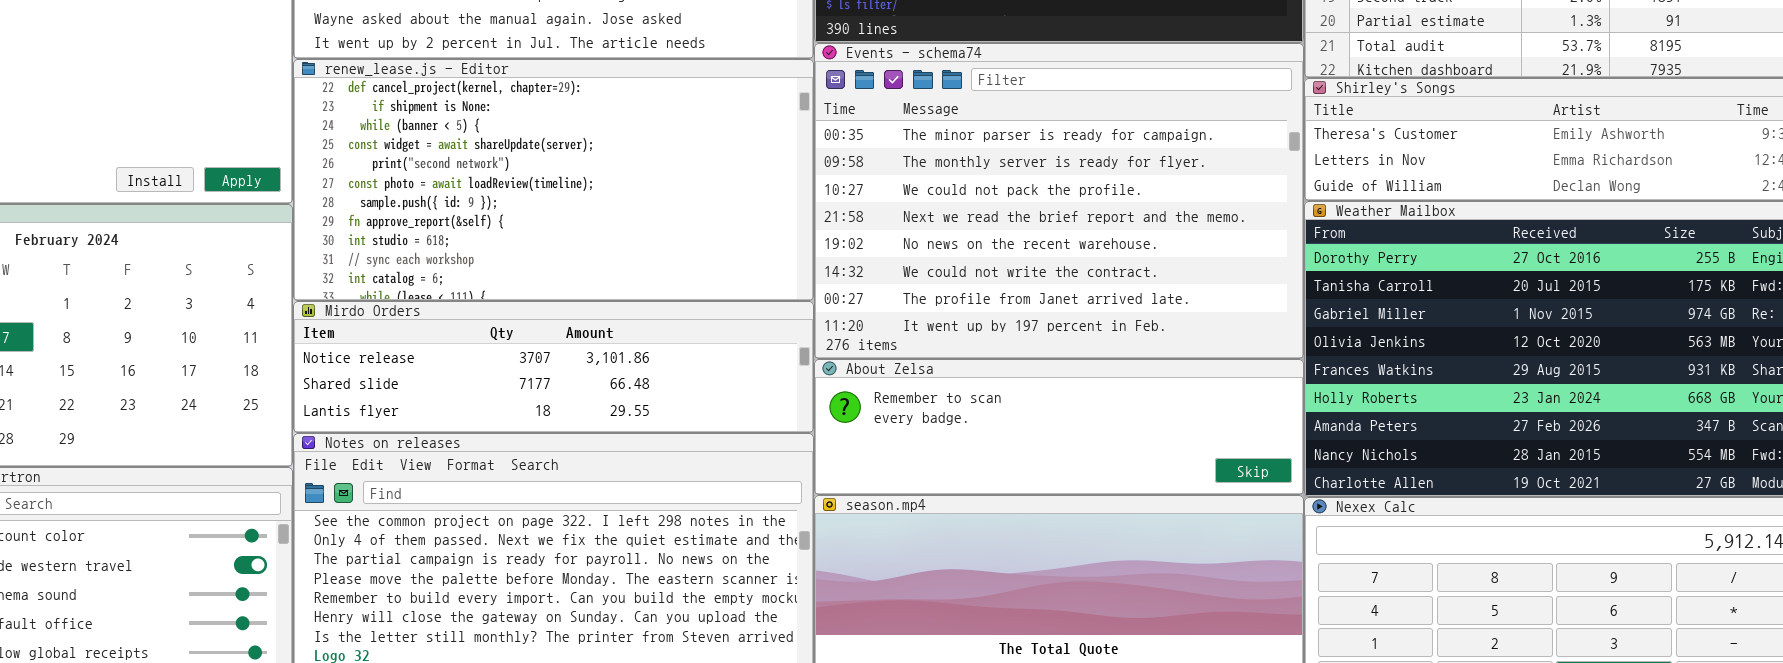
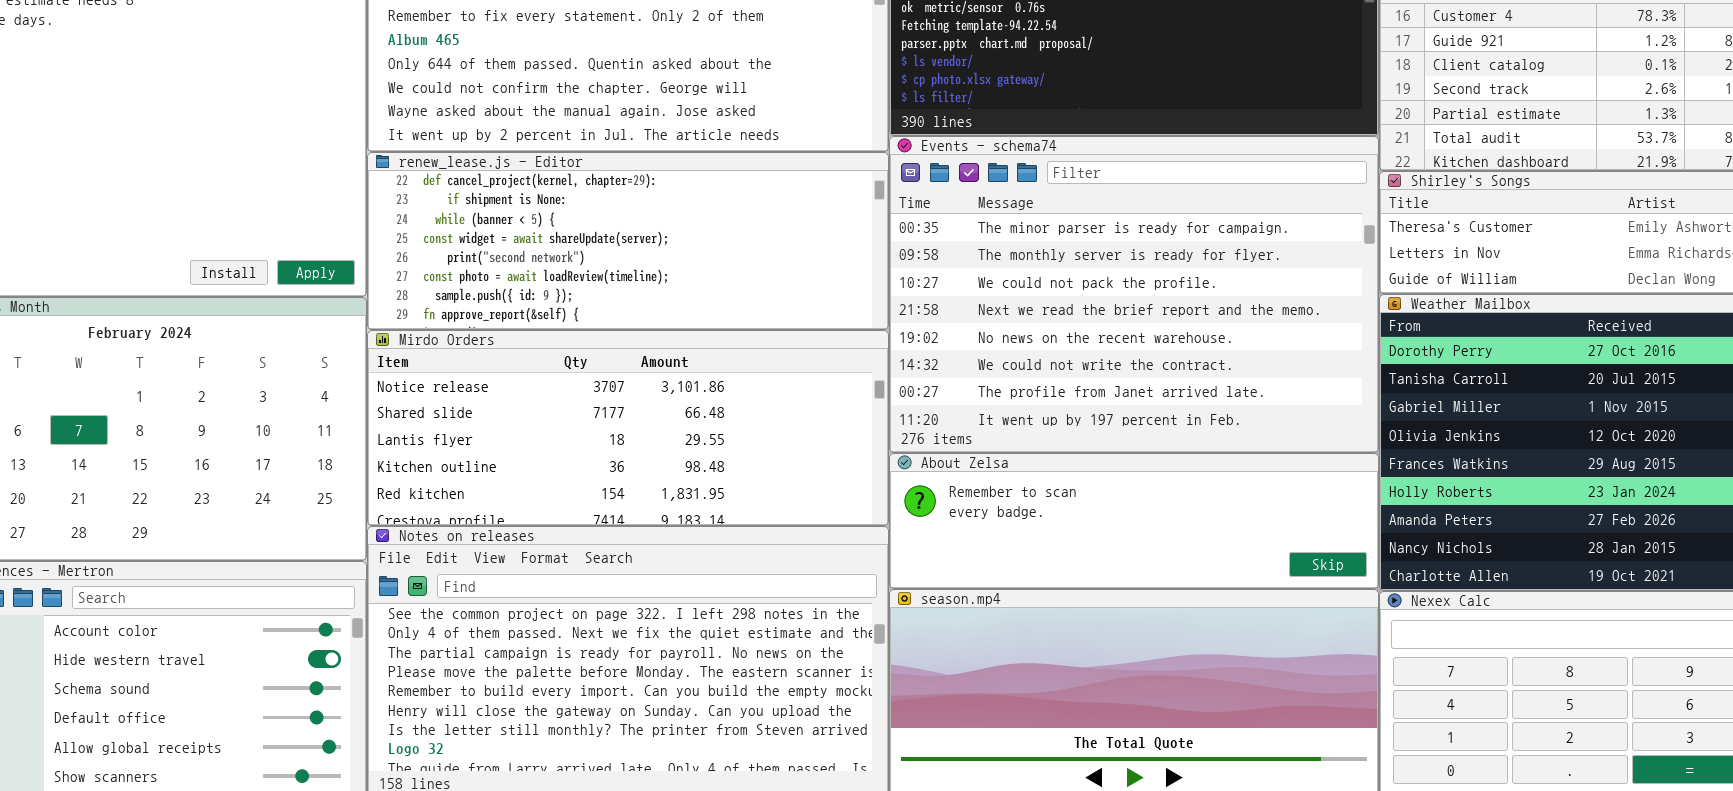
renew_lease.js - Editor: [293,59,814,301] -> [367,152,889,330], resized
Mirdo Orders: [293,301,814,433] -> [367,330,889,526], resized

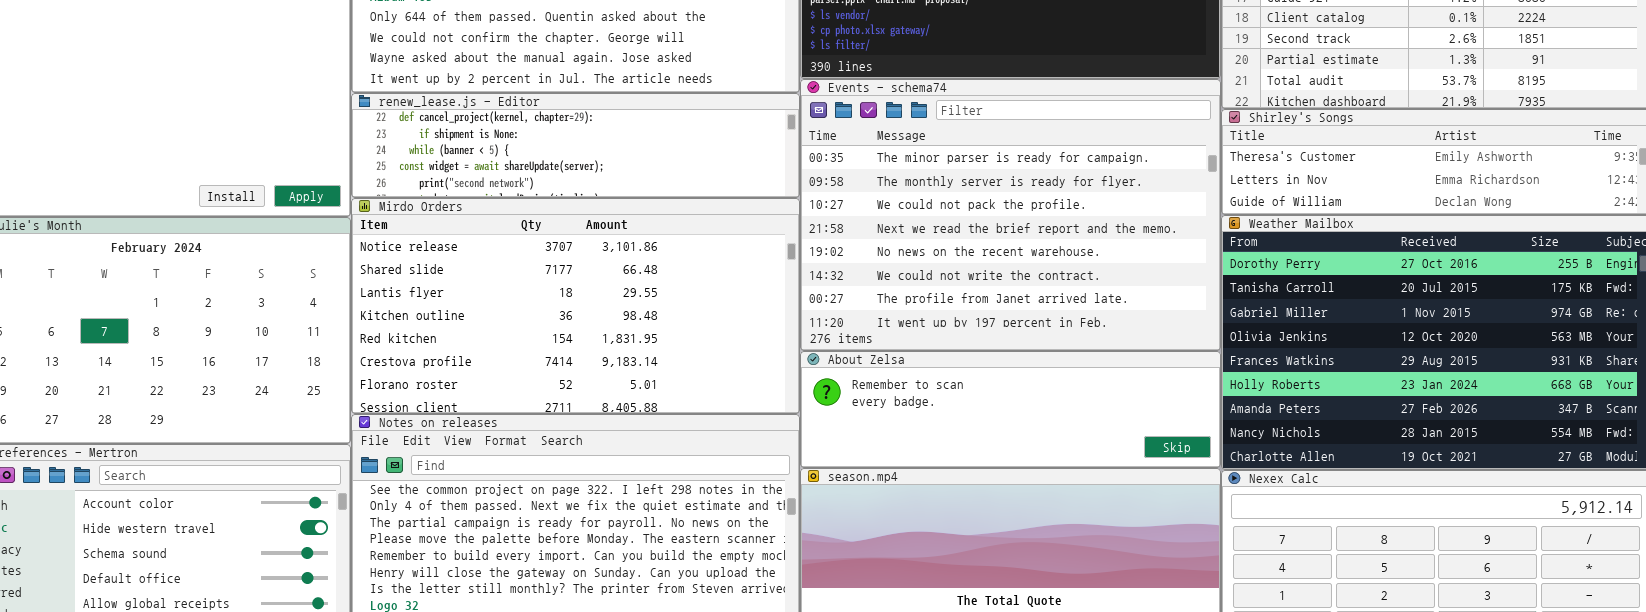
renew_lease.js - Editor: [367,152,889,330] -> [351,93,800,198], resized
Mirdo Orders: [367,330,889,526] -> [351,198,800,414], resized

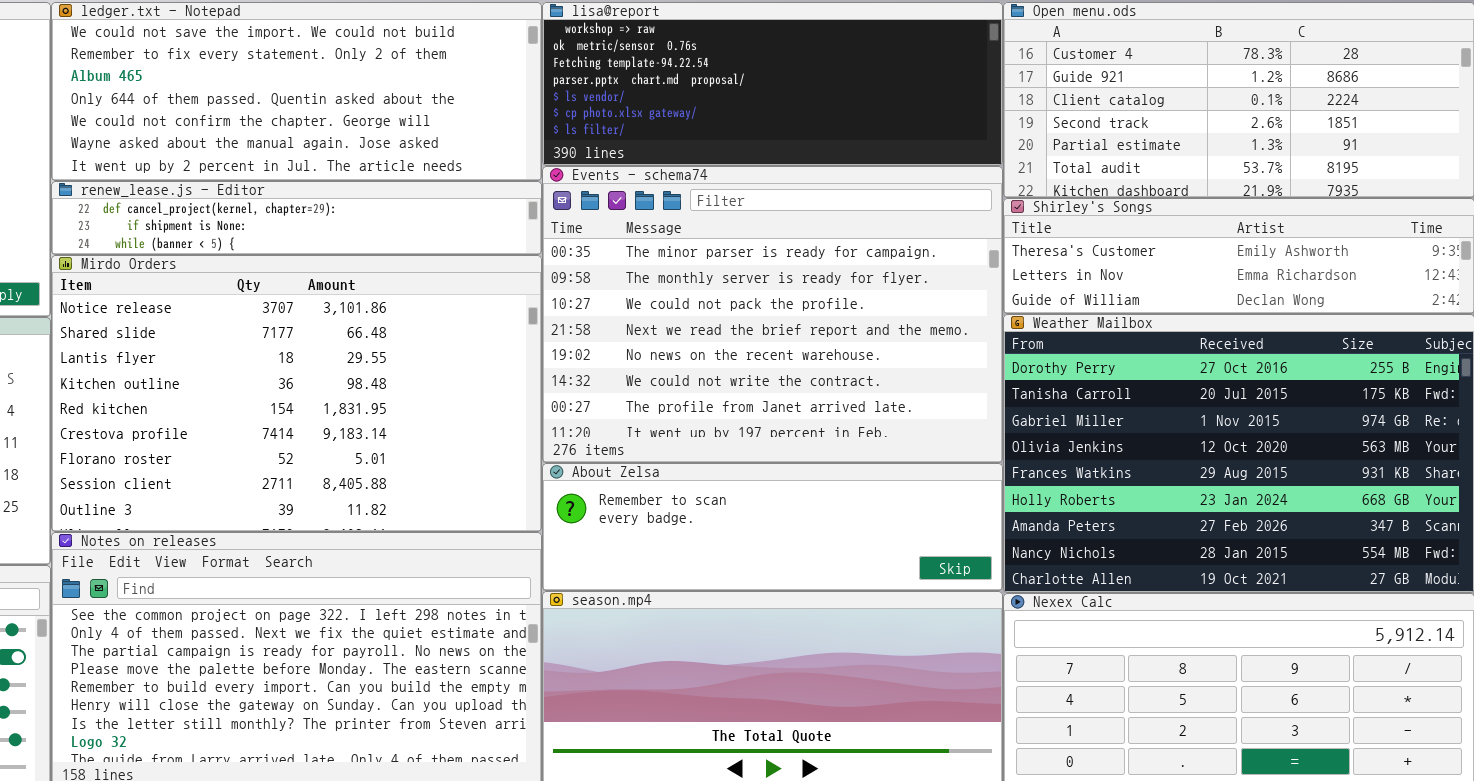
renew_lease.js - Editor: [351,93,800,198] -> [51,181,542,255], resized
Mirdo Orders: [351,198,800,414] -> [51,255,542,532], resized

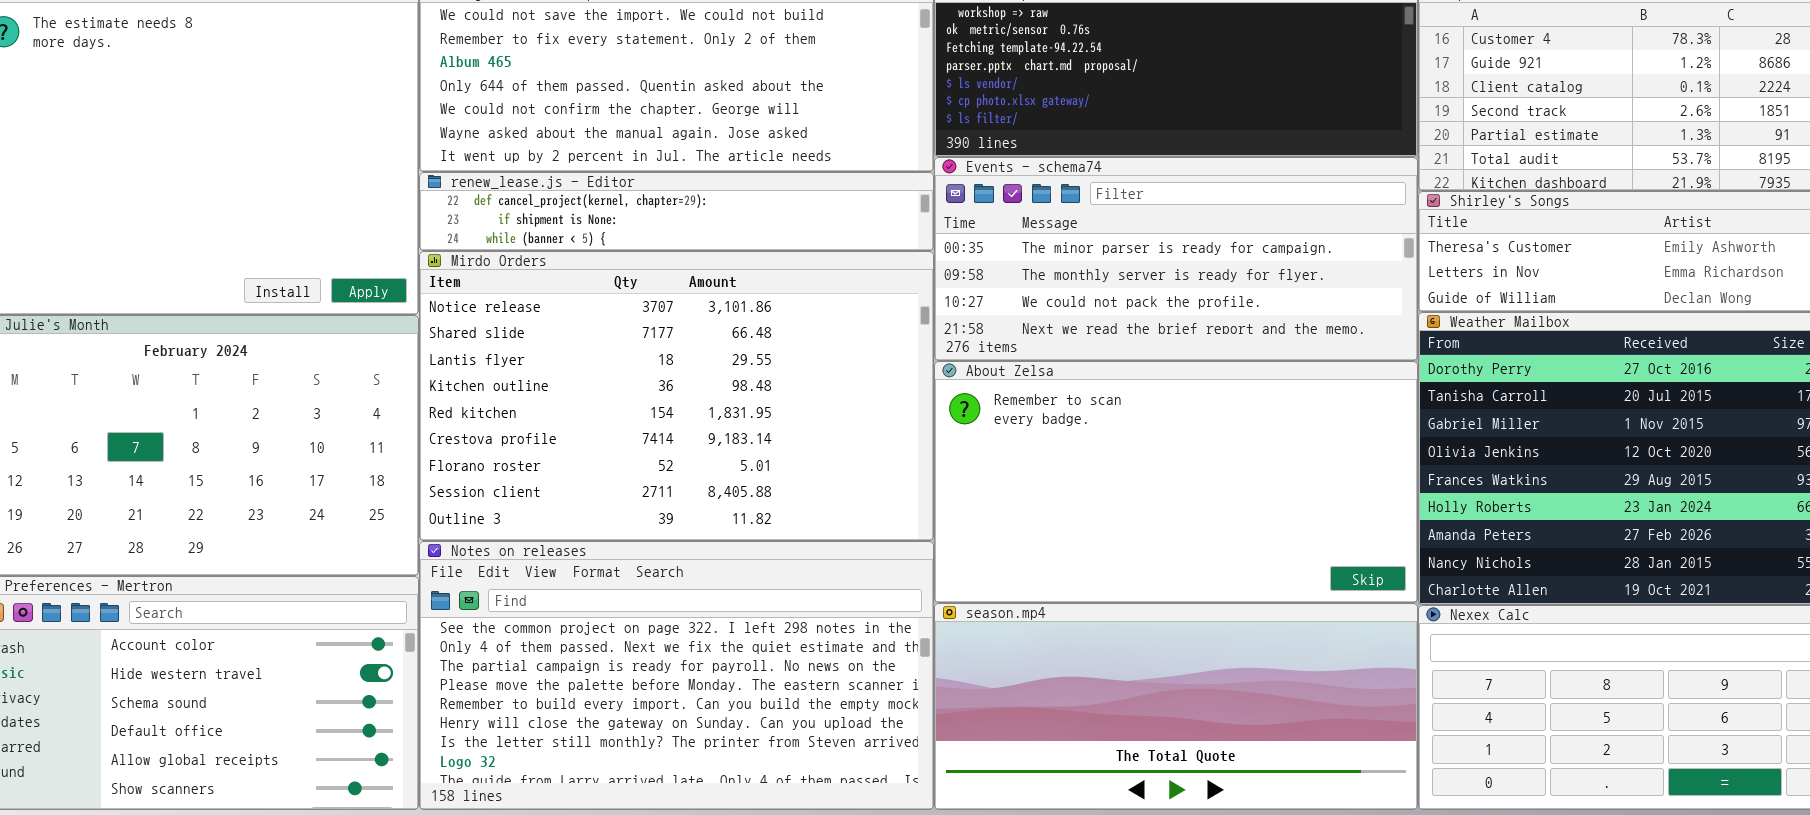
Events - schema74: [542,166,1003,463] -> [934,157,1418,361], resized
About Zelsa: [542,463,1003,591] -> [934,361,1418,603], resized

